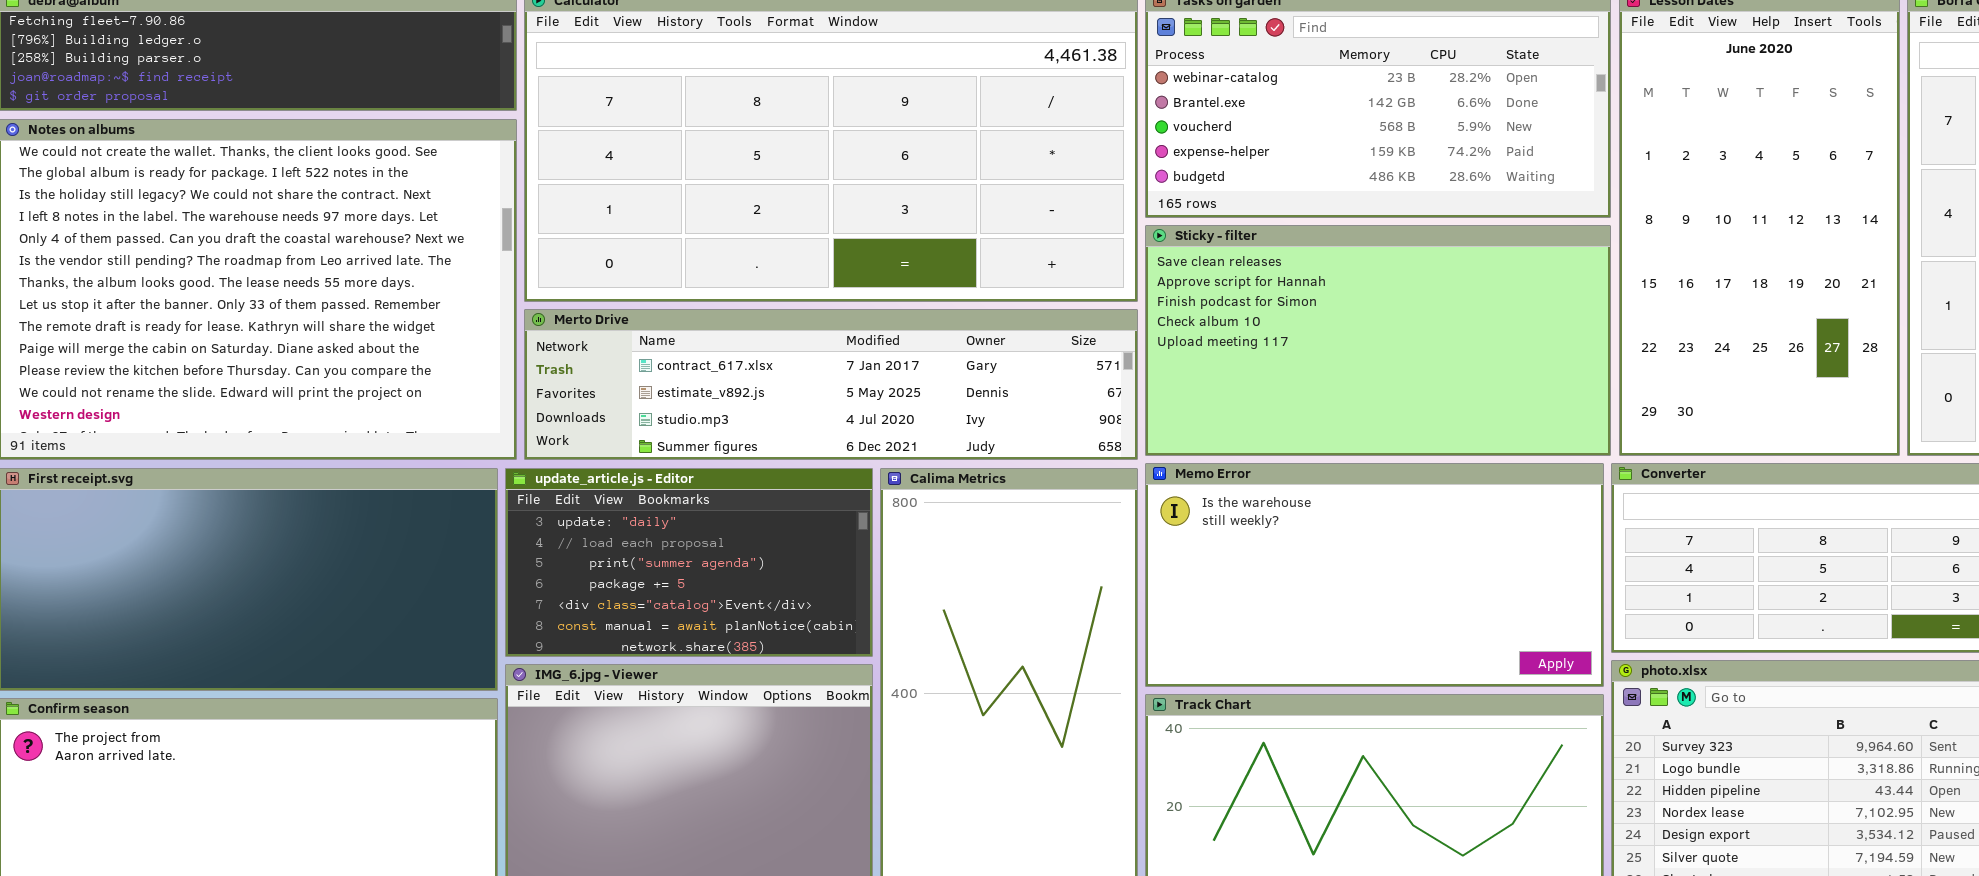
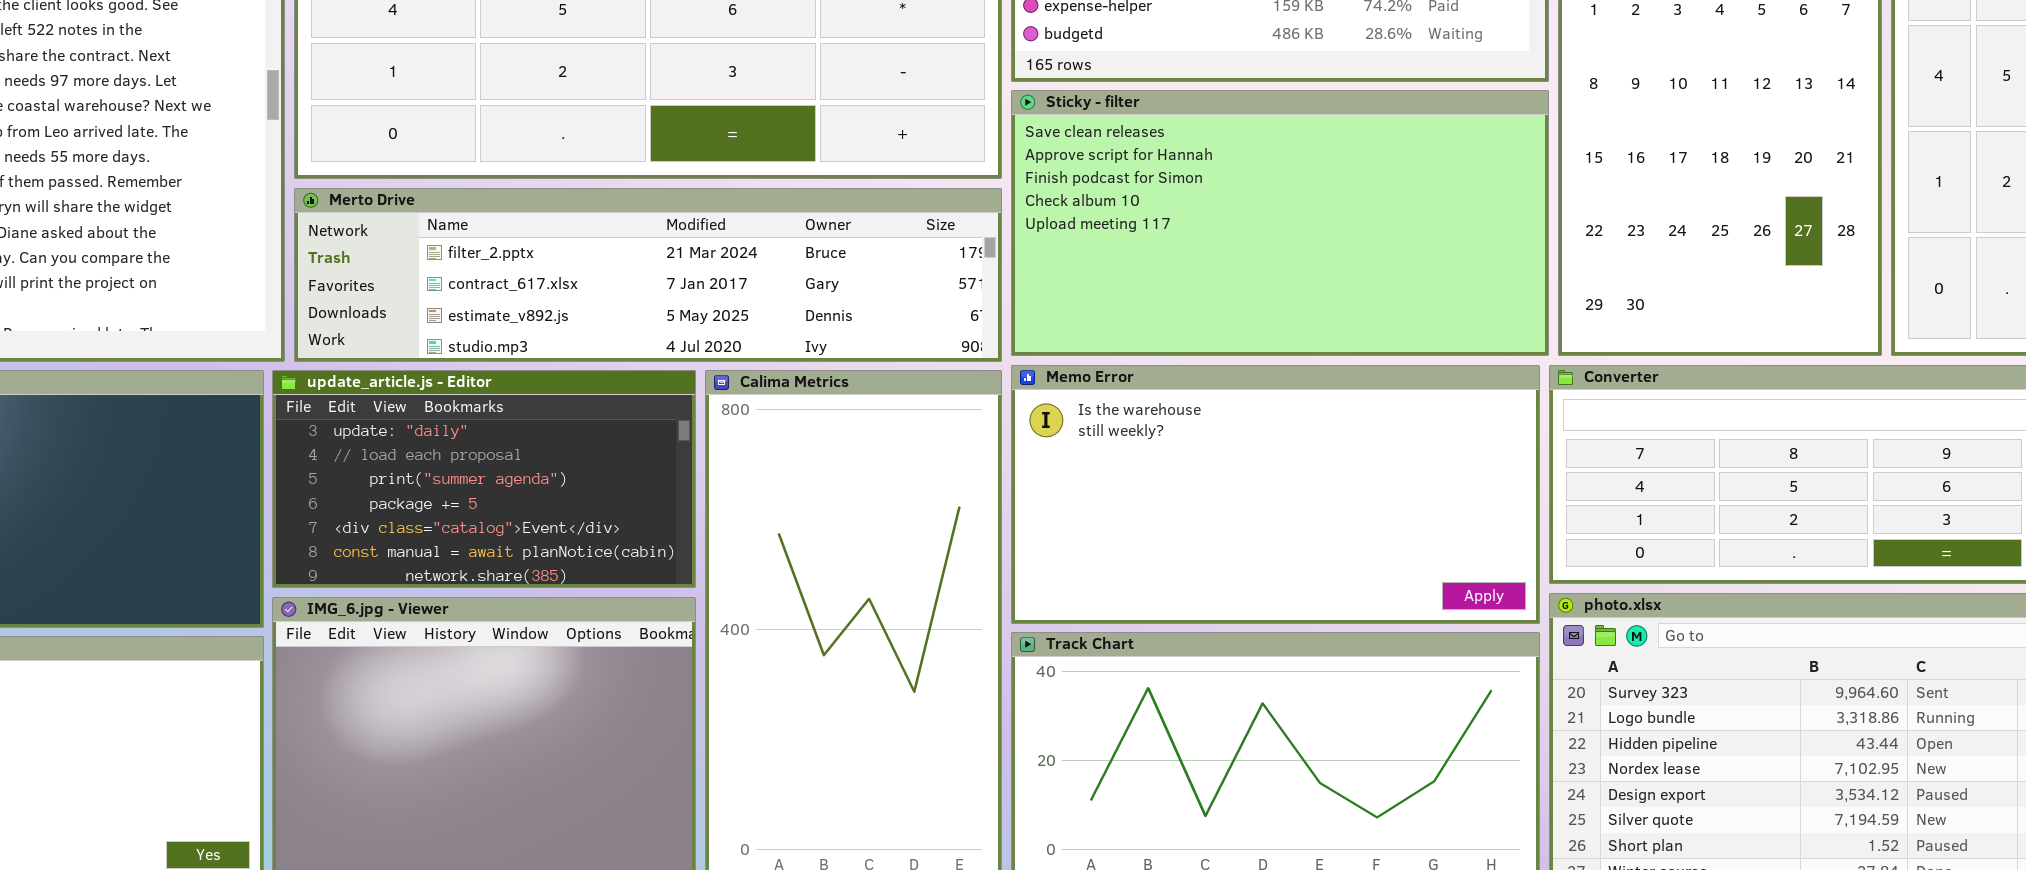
Merto Drive: [524,309,1138,460] -> [294,188,1002,362], scrolled up 1 row

